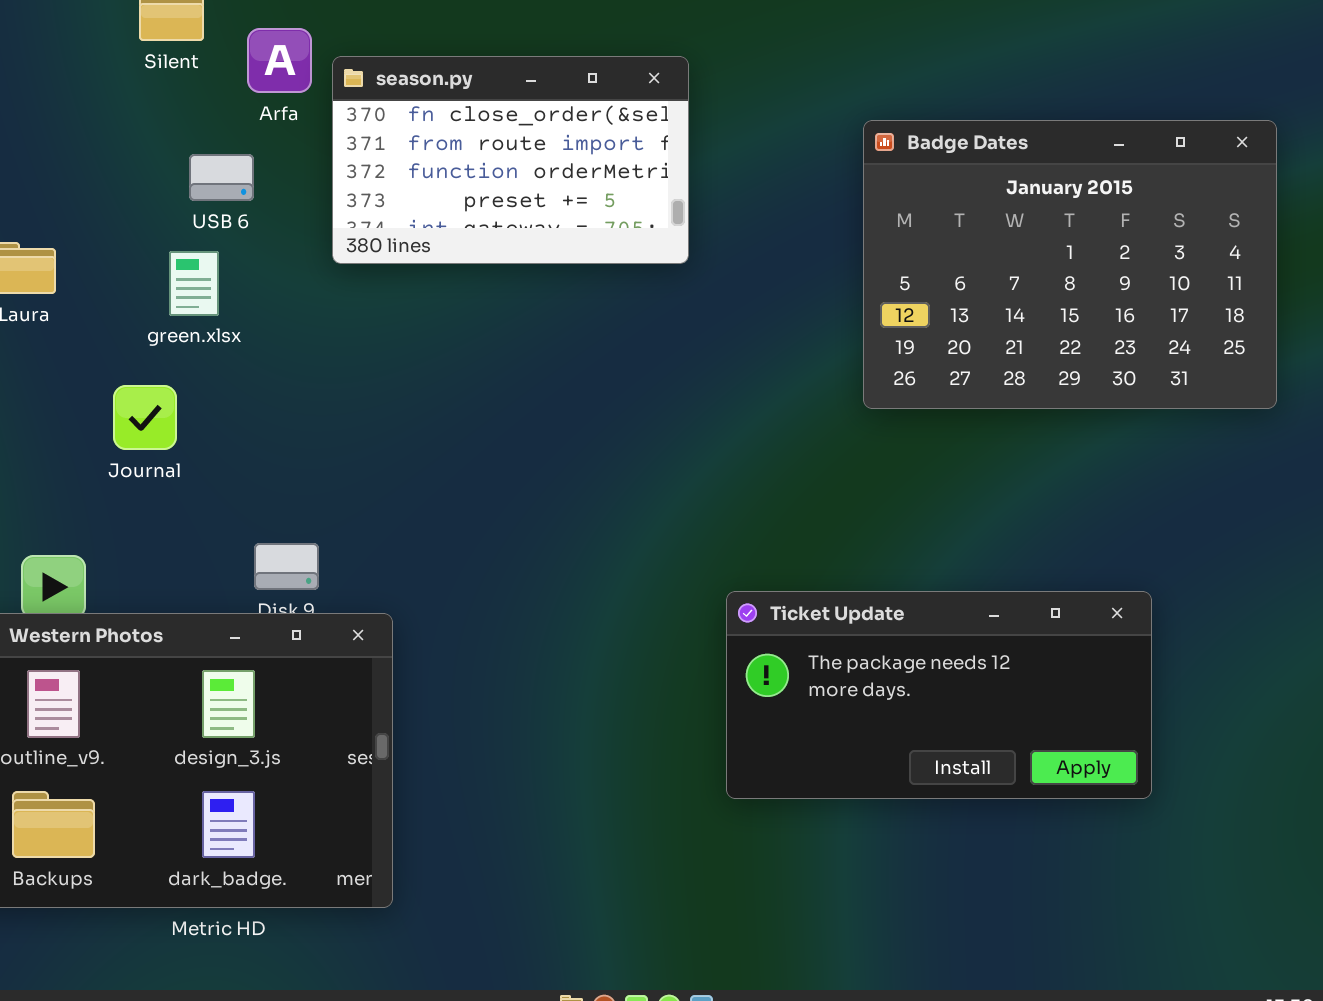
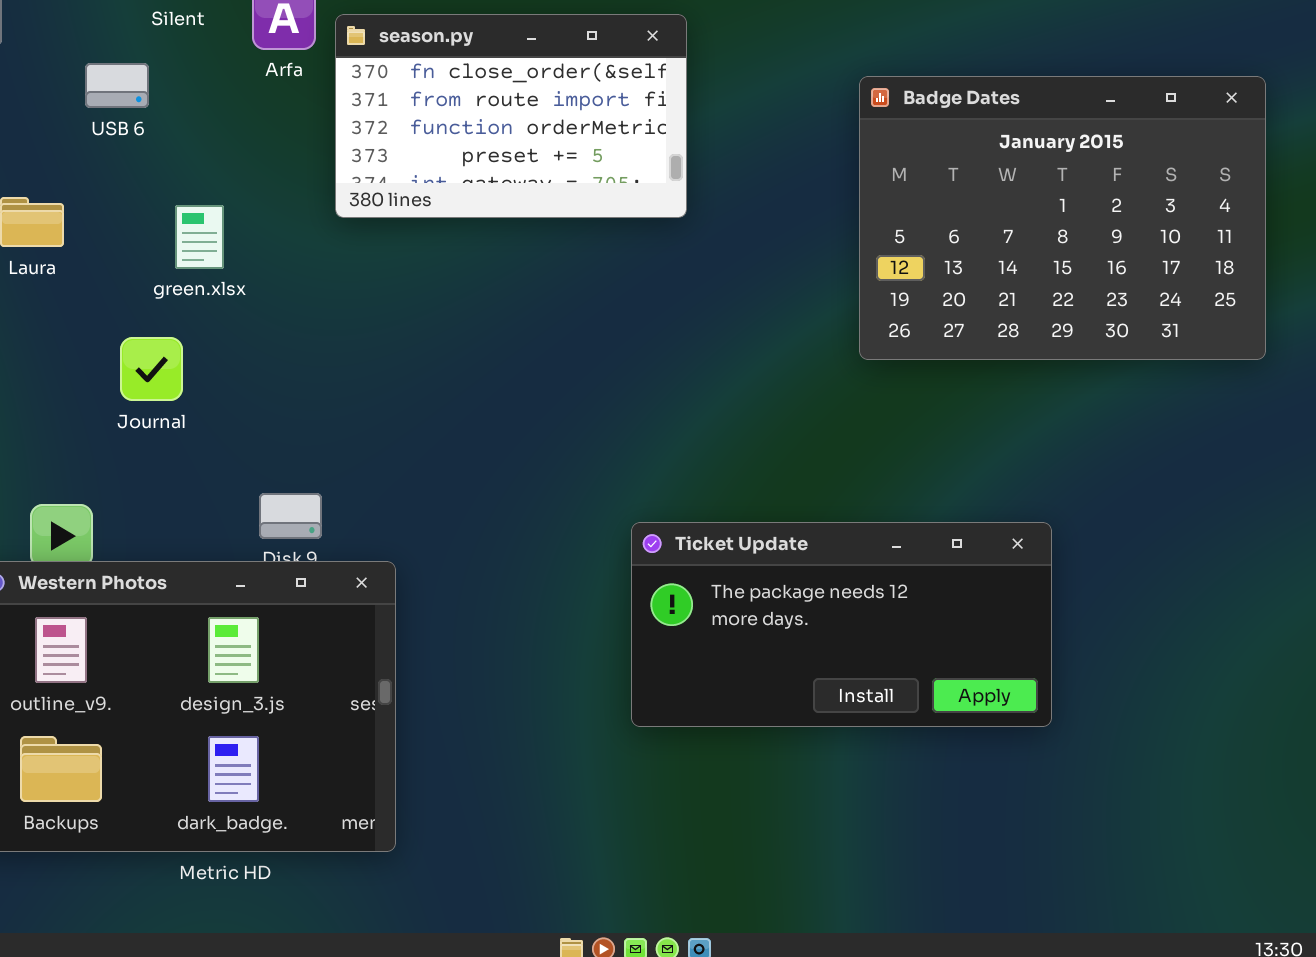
USB 6: [189,154,254,201] -> [85,63,149,108], moved
Ticket Update: [726,591,1152,799] -> [631,522,1052,727], moved

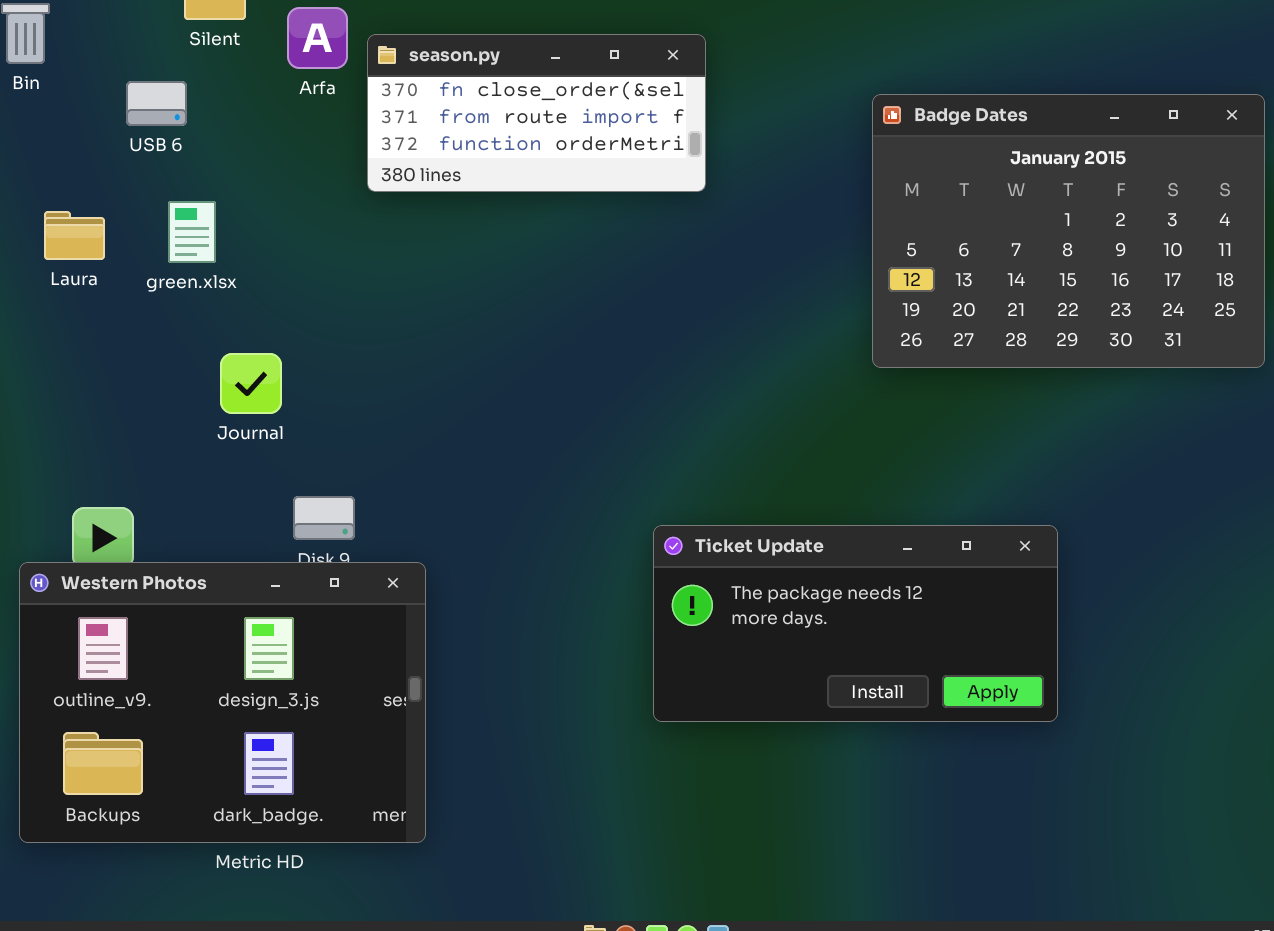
season.py: [335,14,687,218] -> [367,34,706,192], resized
green.xlsx: [175,205,224,269] -> [168,201,216,263], moved
Journal: [120,337,183,401] -> [220,353,282,414], moved

